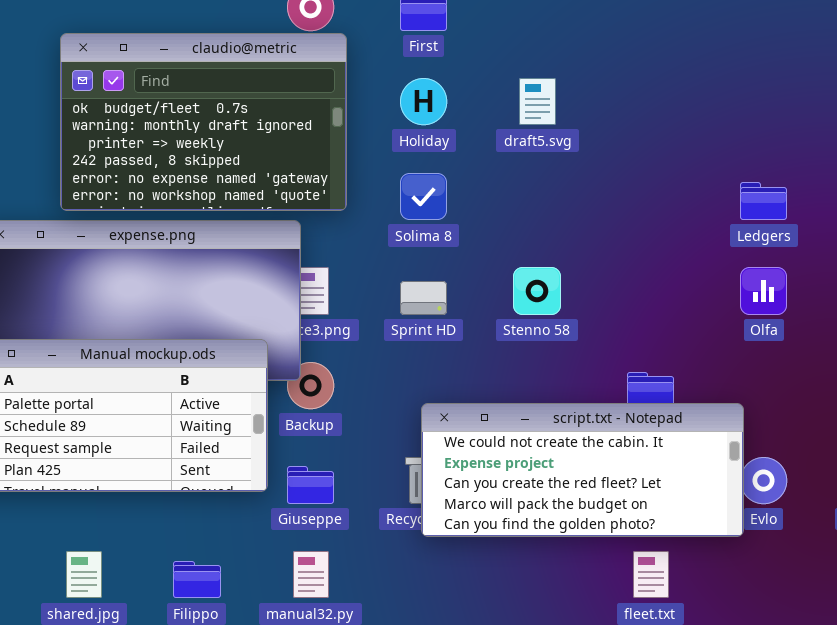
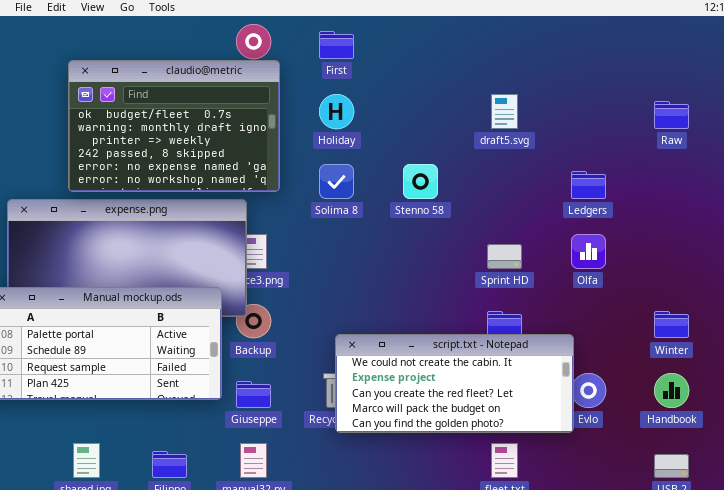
draft5.svg: [519,78,556,125] -> [491,94,518,129], moved
Stenno 58: [513,267,561,315] -> [403,164,438,199], moved
Sprint HD: [400,281,447,315] -> [487,244,522,269], moved

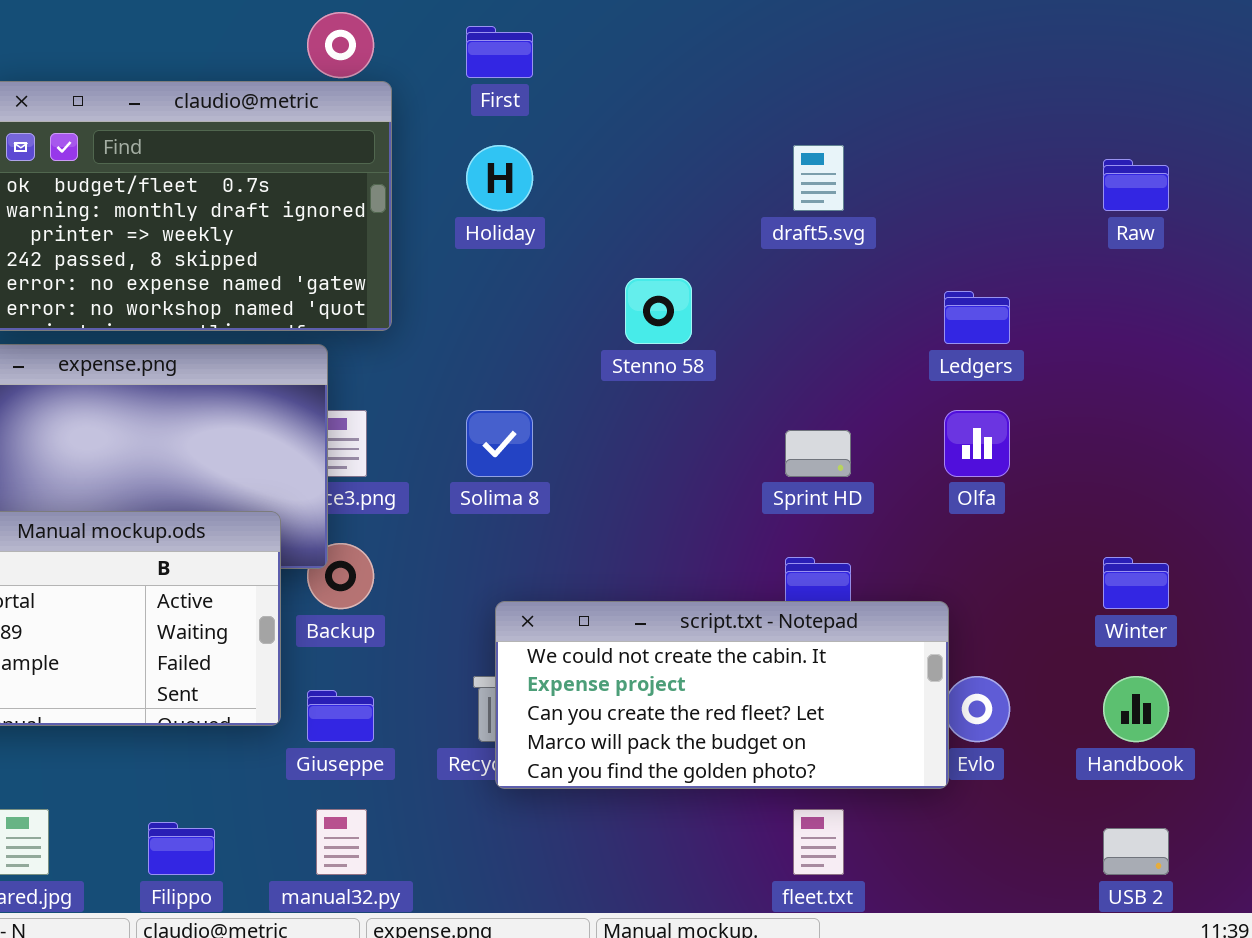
Solima 8: [319,164,354,199] -> [466,410,533,477], moved

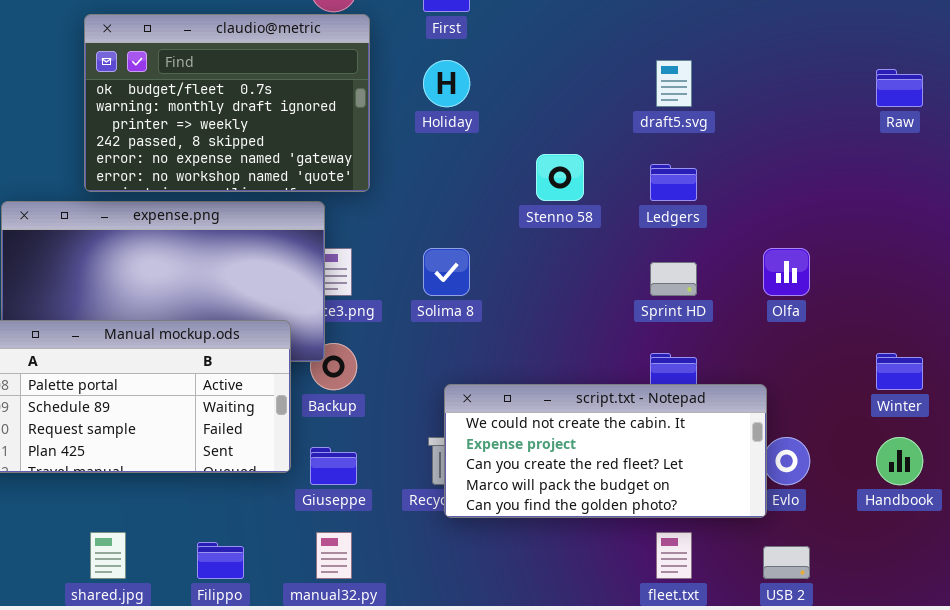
Ledgers: [944,291,1010,344] -> [650,164,697,201], moved
USB 2: [1103,828,1169,875] -> [763,546,810,579], moved

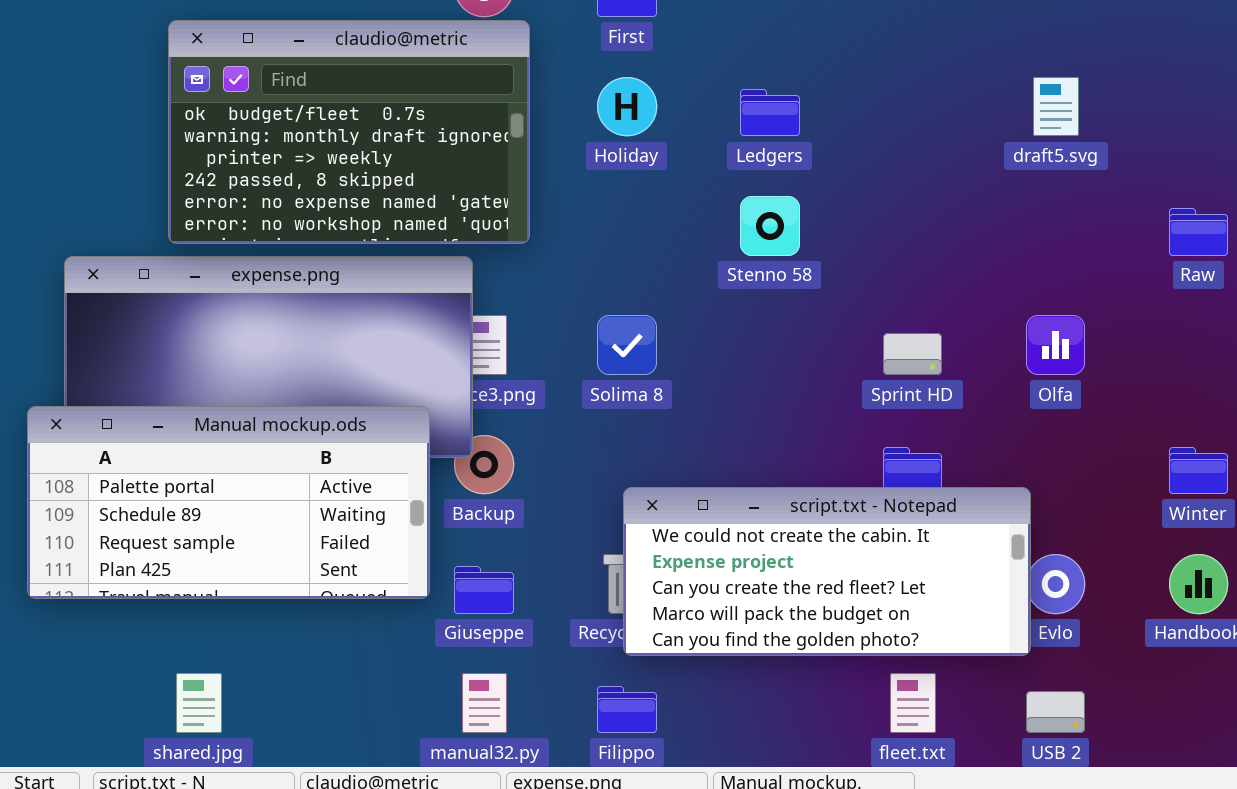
draft5.svg: [656,60,692,107] -> [1033,77,1079,136], moved
Raw: [876,69,923,107] -> [1169,208,1228,256], moved
Ledgers: [650,164,697,201] -> [740,89,800,136], moved
Filippo: [197,542,244,579] -> [597,686,657,733], moved

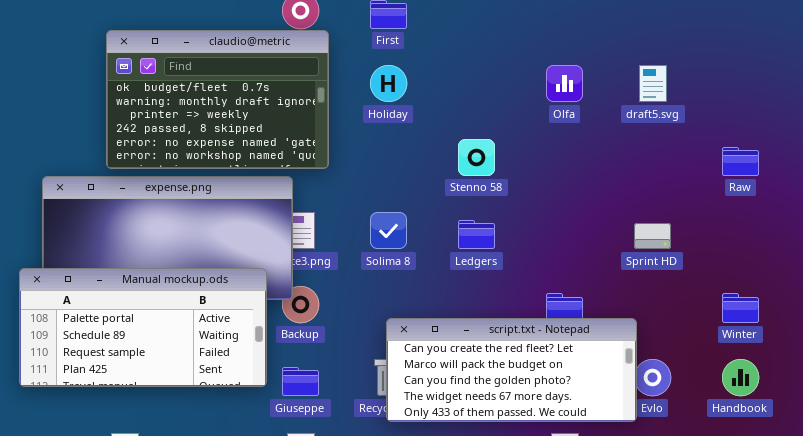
Ledgers: [740,89,800,136] -> [458,220,495,249], moved
Olfa: [1026,315,1085,375] -> [546,65,583,102], moved
Sprint HD: [883,333,942,375] -> [634,223,671,249], moved
script.txt - Notepad: [623,487,1031,656] -> [386,318,637,422], scrolled down 2 rows

